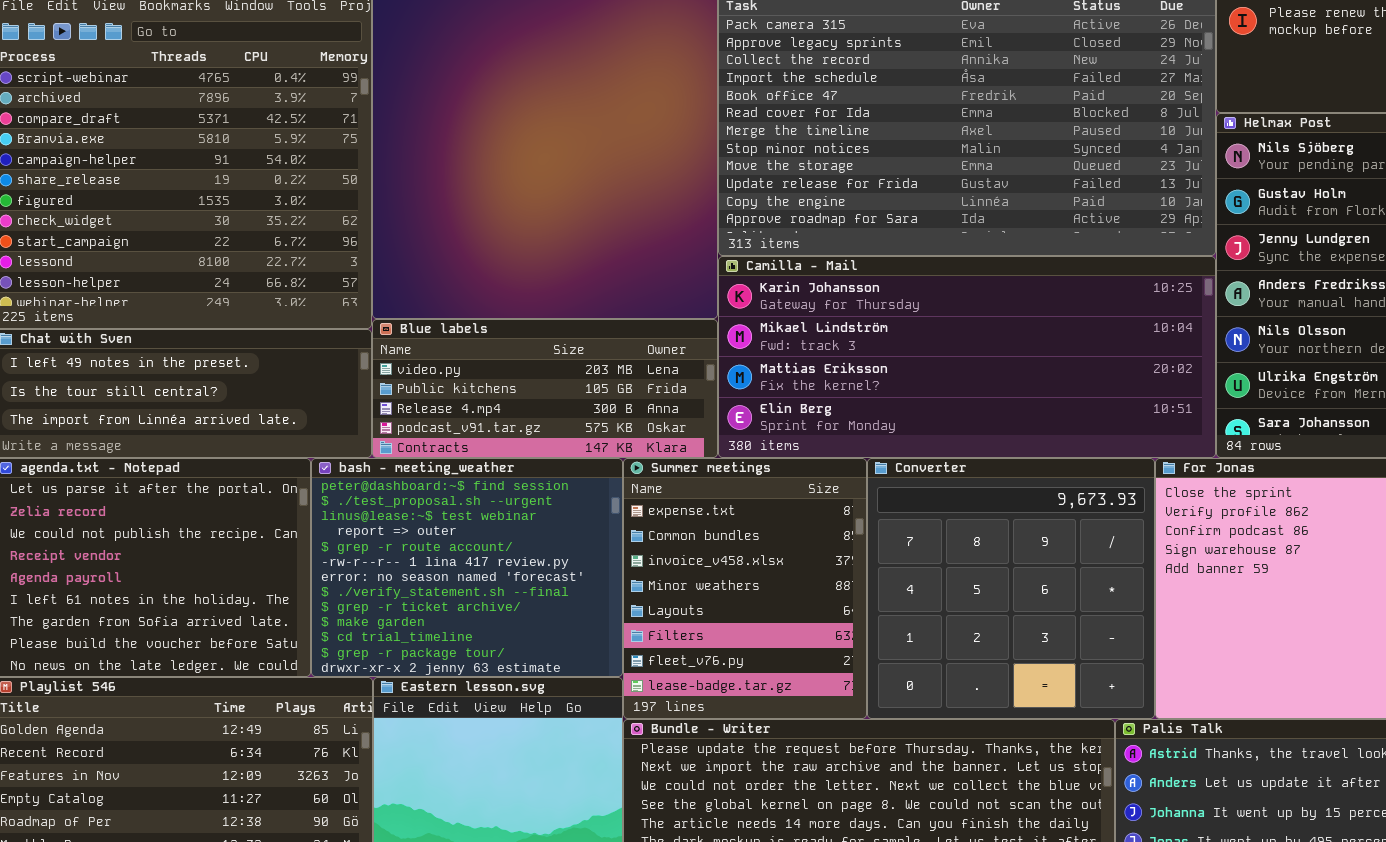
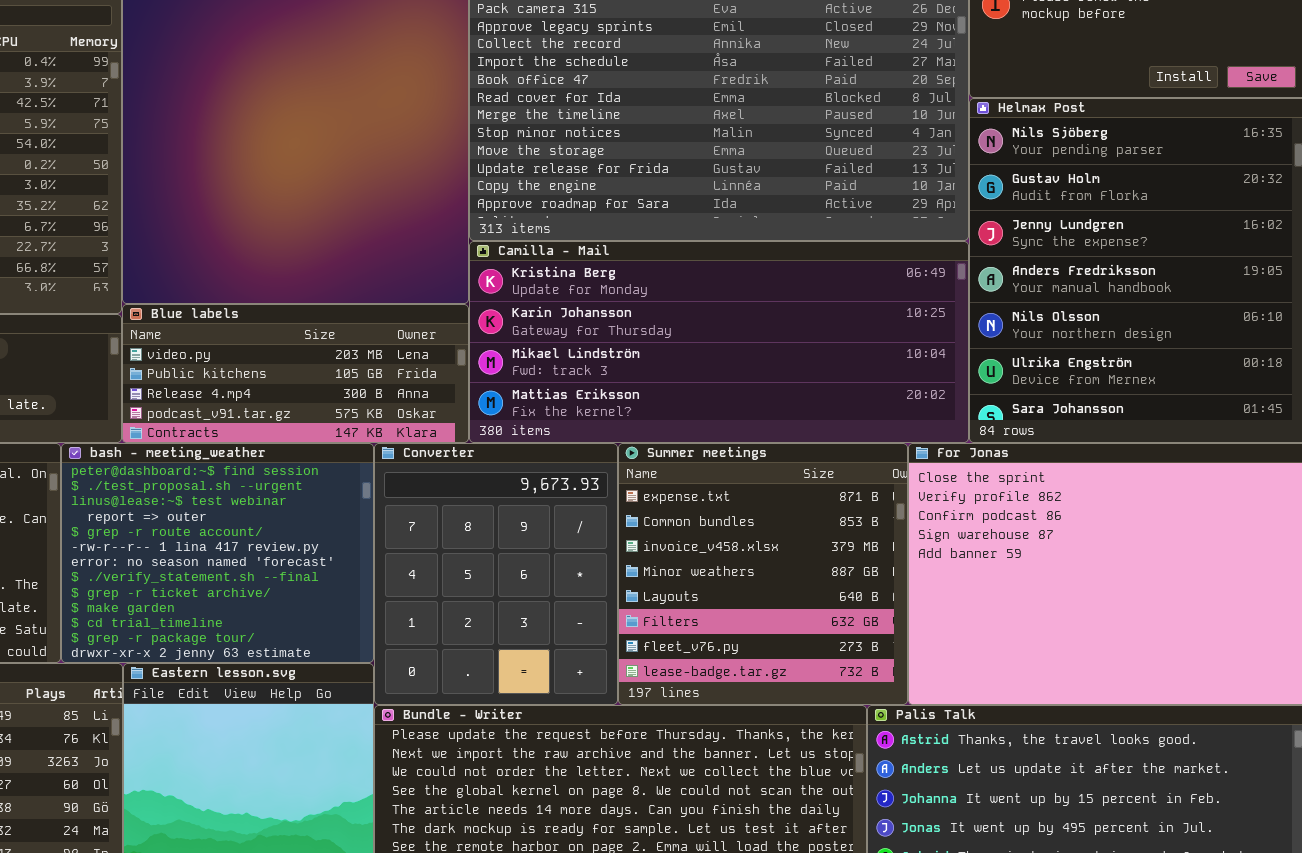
Camilla - Mail: [718,256,1216,458] -> [469,241,969,443], scrolled up 1 row
Summer meetings: [623,458,867,719] -> [618,443,908,705], moved, resized
Converter: [867,458,1155,719] -> [374,443,618,705], moved, resized

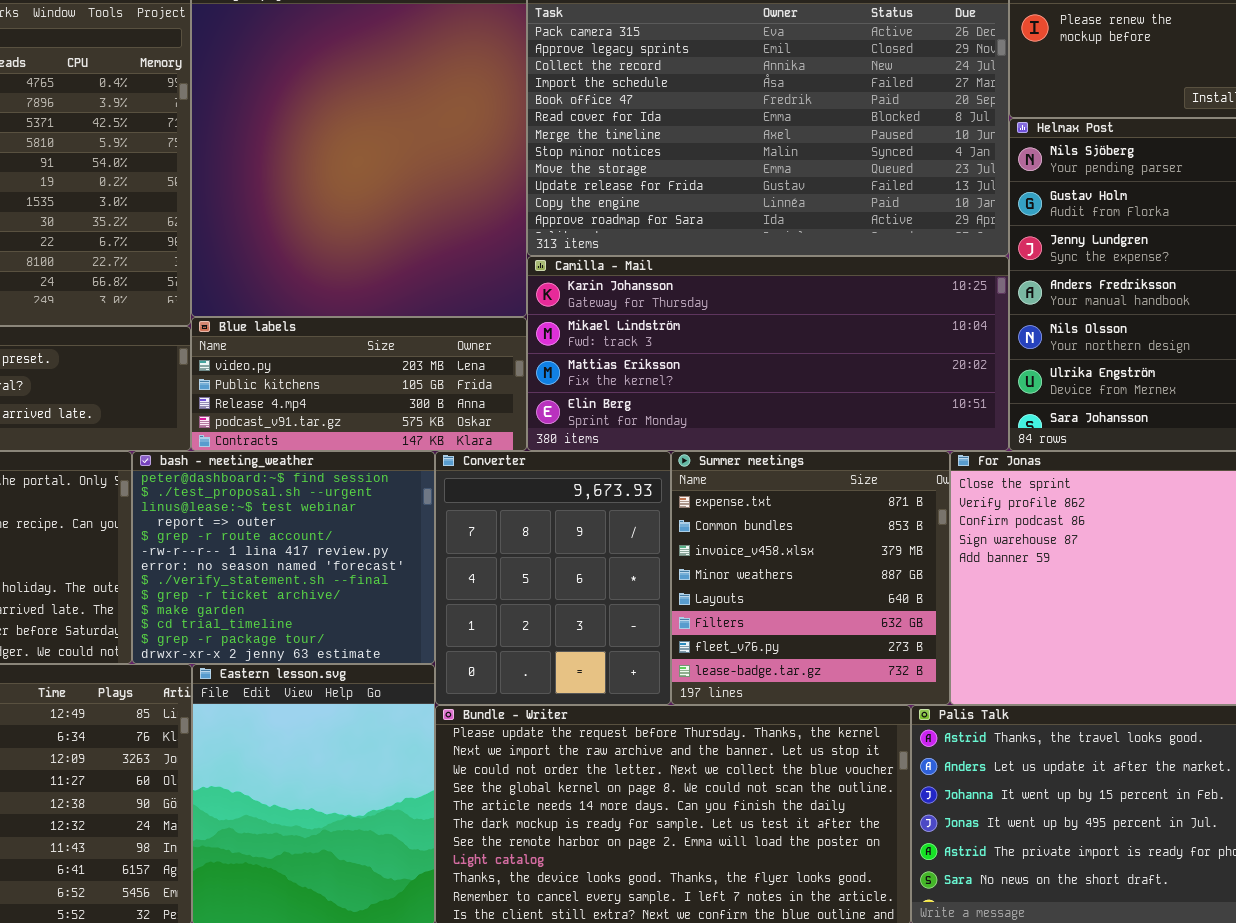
Camilla - Mail: [469,241,969,443] -> [527,256,1009,451], scrolled down 1 row

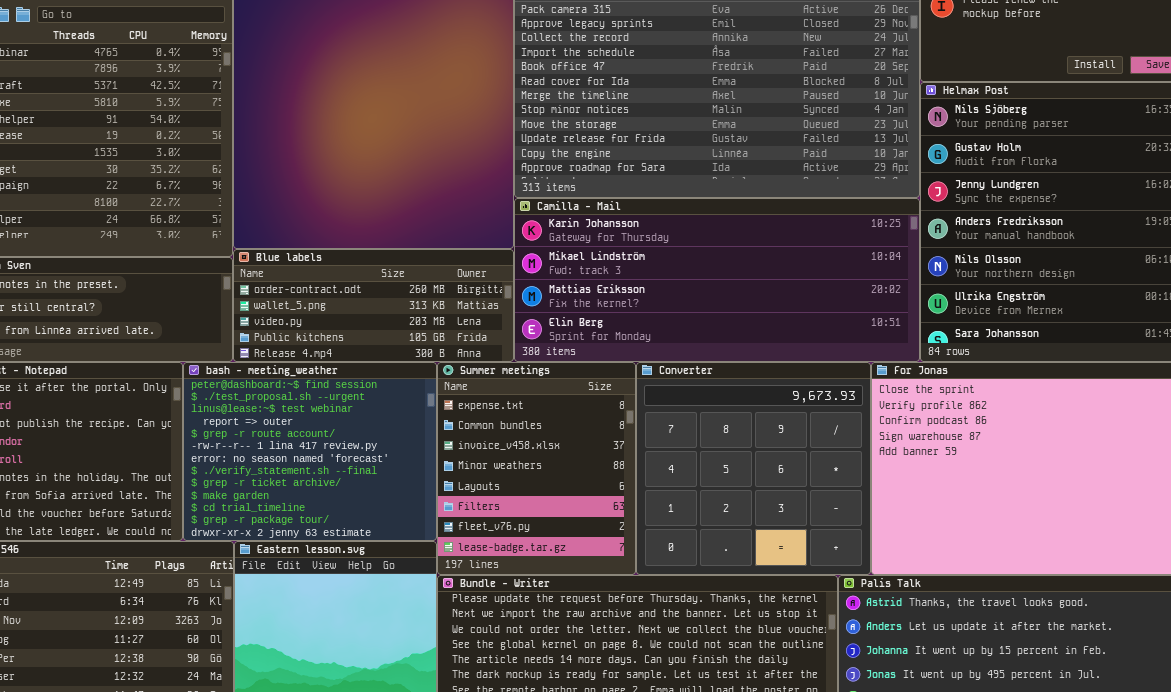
Blue labels: [191,317,527,451] -> [233,249,514,362], scrolled up 2 rows
Converter: [435,451,671,705] -> [636,362,871,575], moved, resized
Summer meetings: [671,451,950,705] -> [437,362,636,575], moved, resized

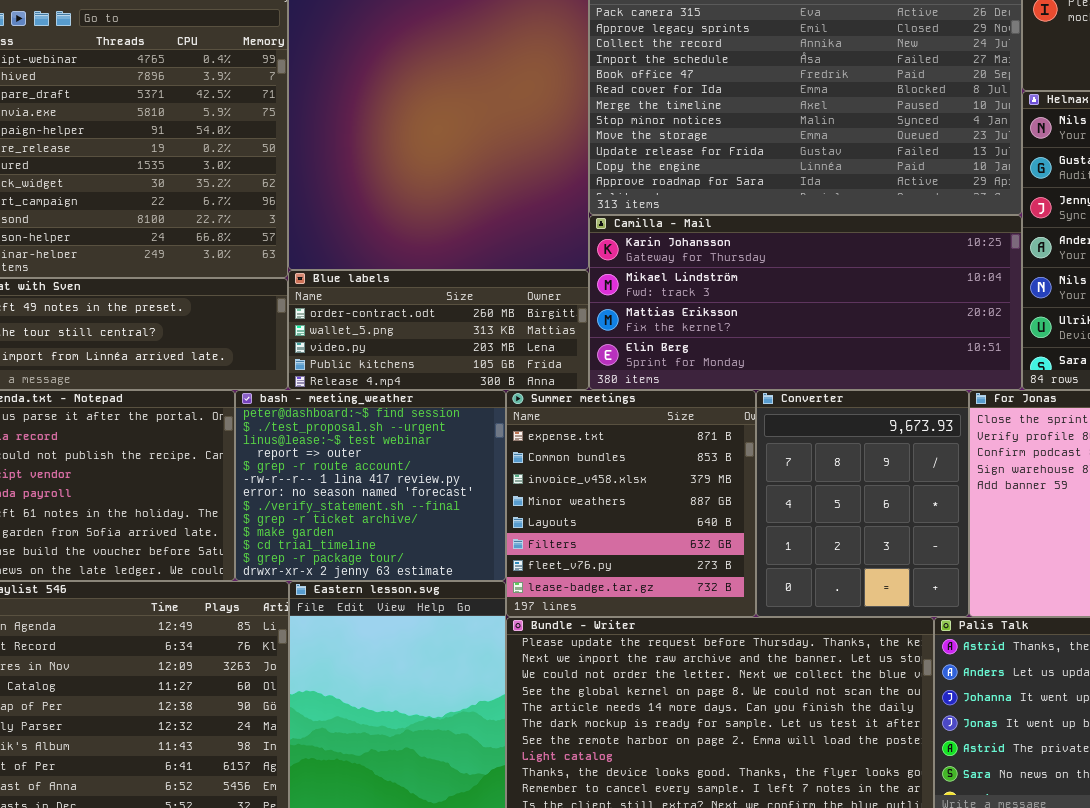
Summer meetings: [437,362,636,575] -> [506,390,756,617], resized
Converter: [636,362,871,575] -> [756,390,969,617], resized

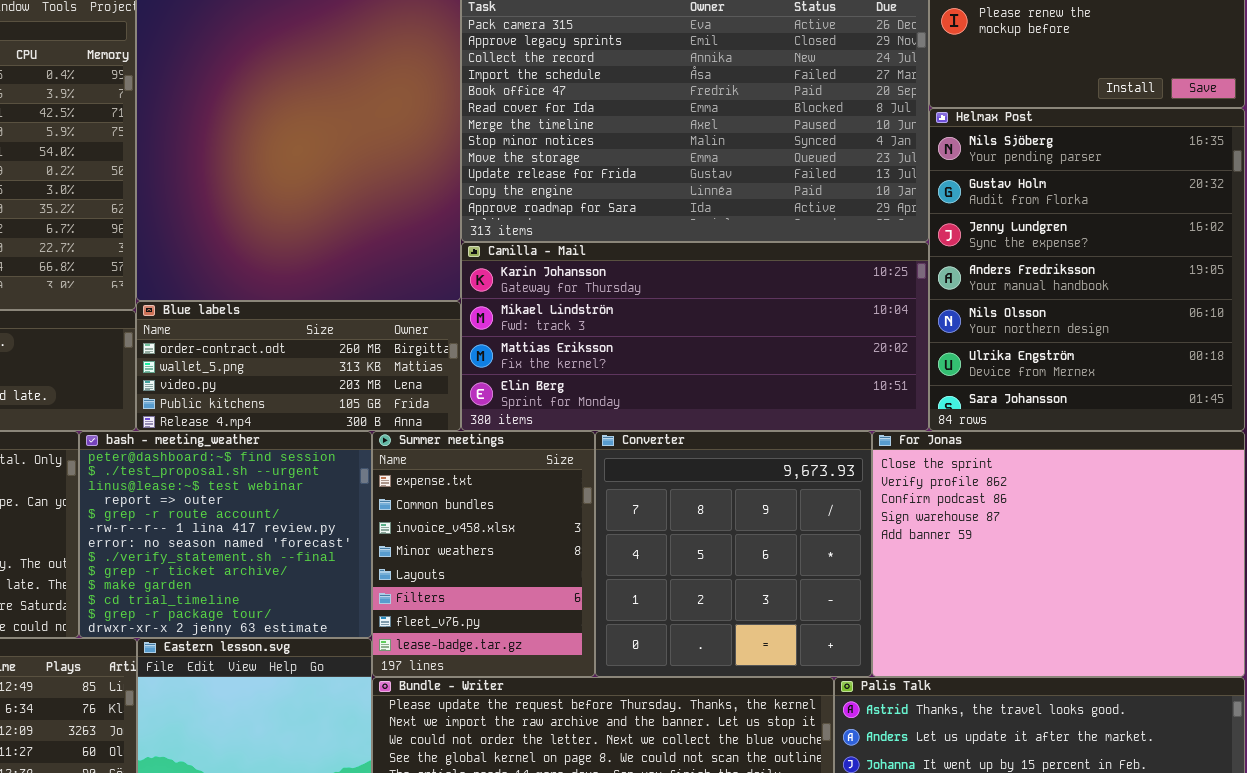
Summer meetings: [506,390,756,617] -> [372,431,595,677], resized
Converter: [756,390,969,617] -> [595,431,872,677], resized

